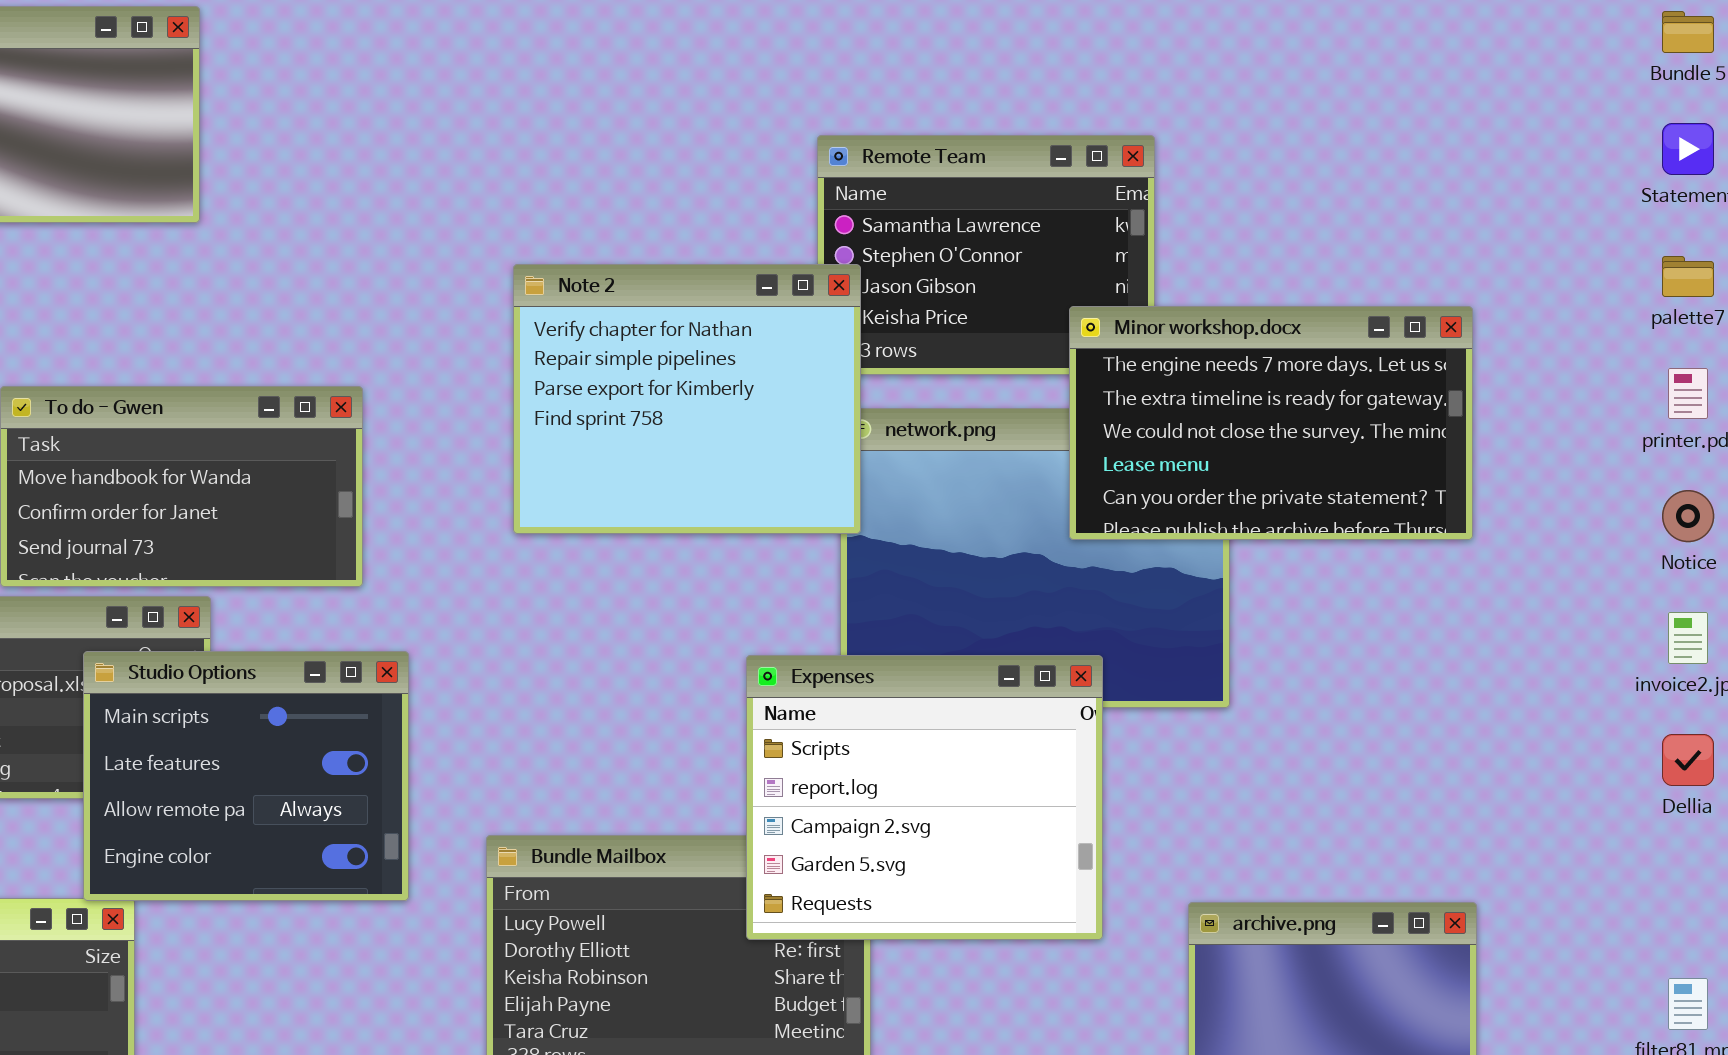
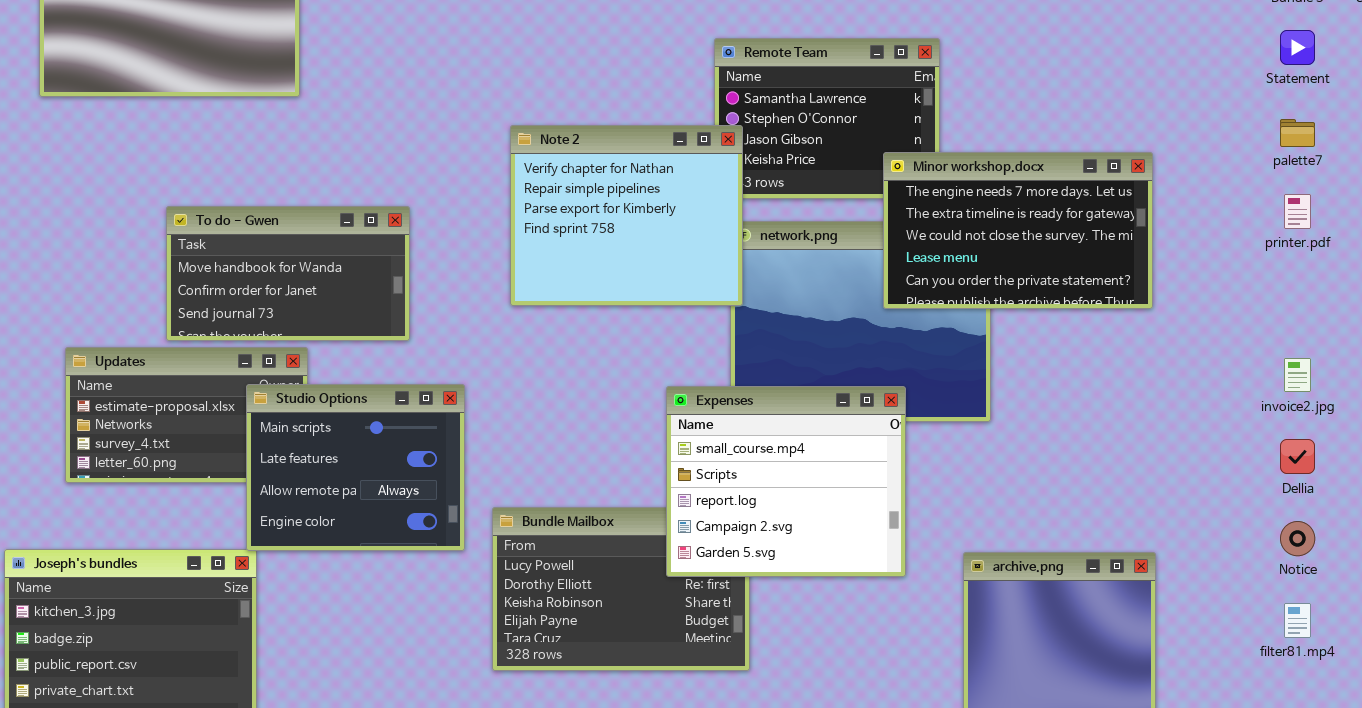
Notice: [1662,490,1714,542] -> [1280,521,1315,556], moved
Studio Options: [83,651,409,901] -> [246,384,465,551], moved
Expenses: [746,655,1103,940] -> [666,386,906,577], scrolled up 1 row

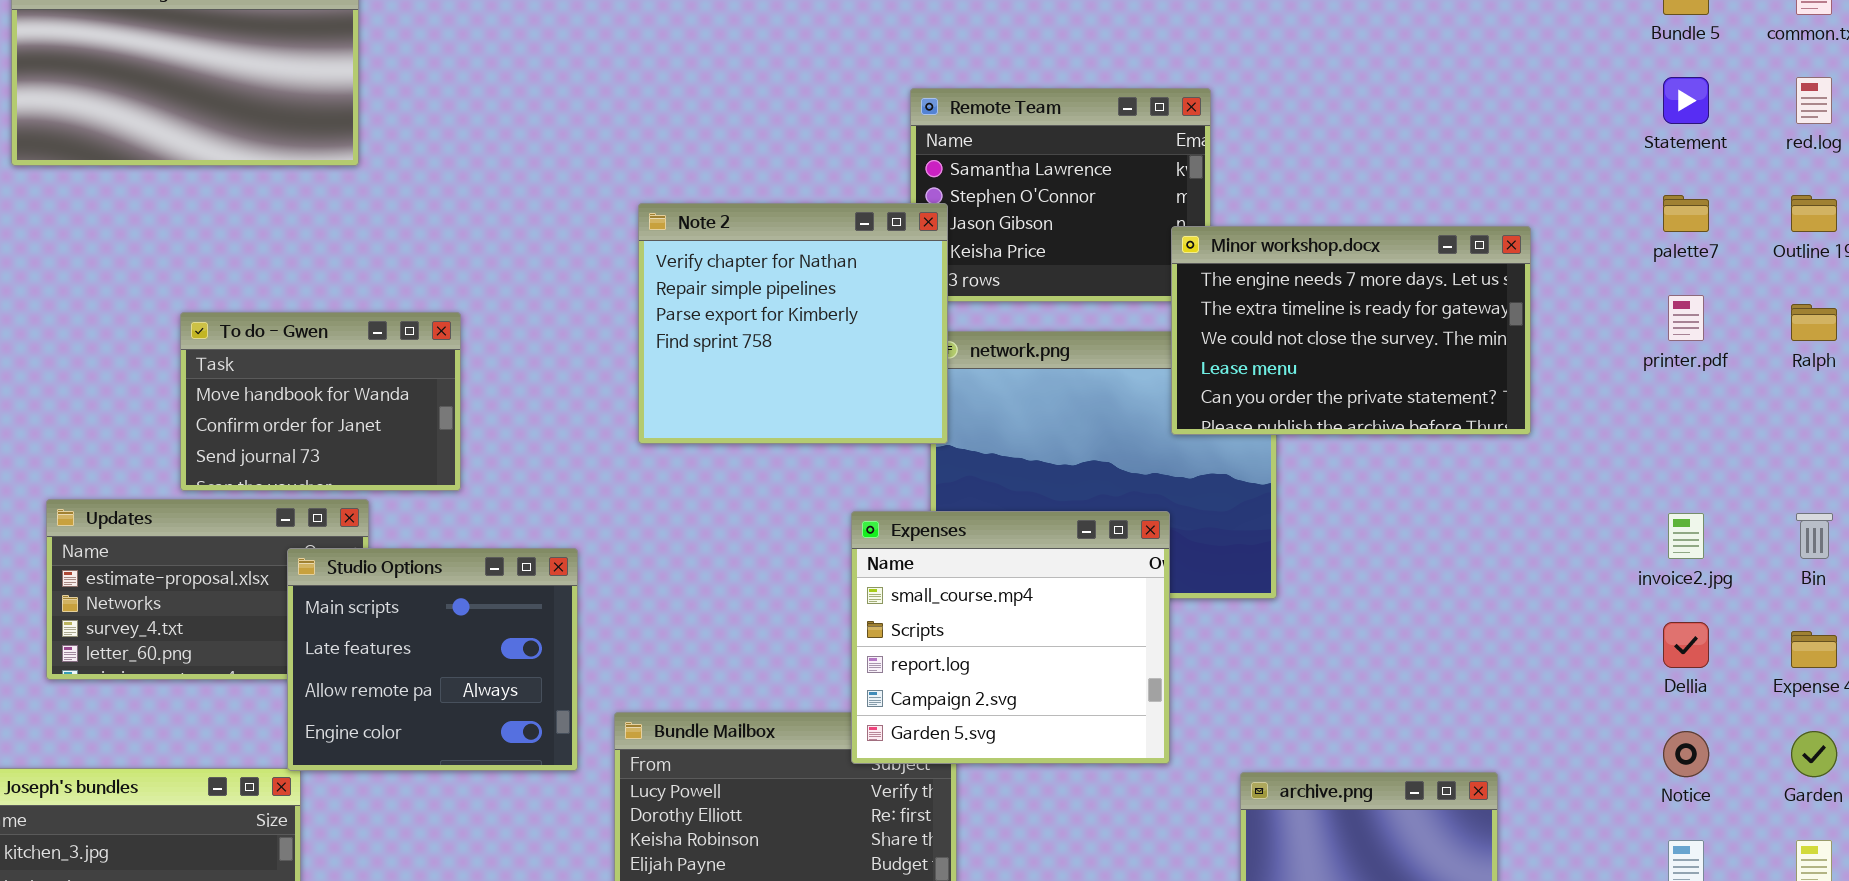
Minor workshop.docx: [883,152,1153,309] -> [1171,226,1531,435], moved
To do - Gwen: [166,206,410,341] -> [180,312,461,491], resized
Expenses: [666,386,906,577] -> [851,511,1170,764], moved

